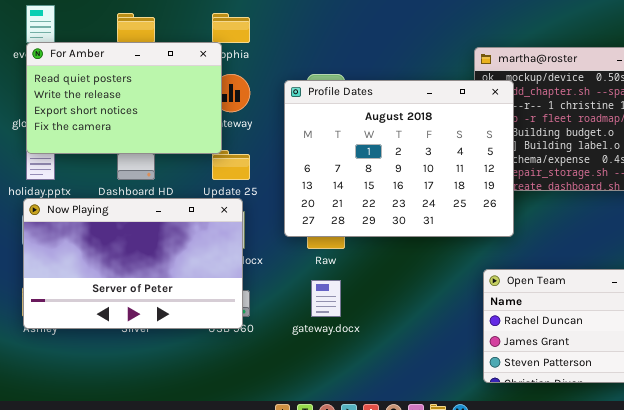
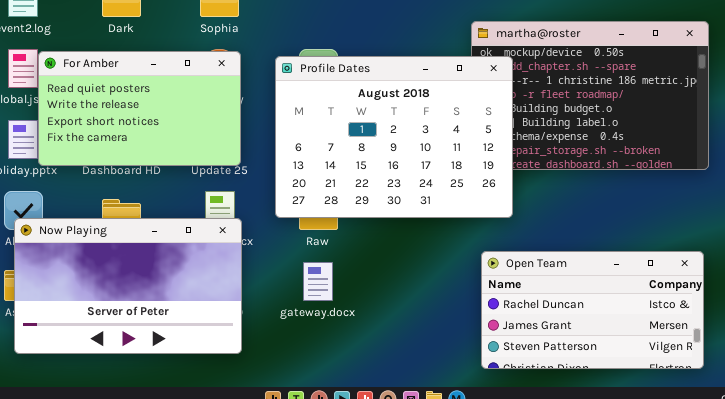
For Amber: [26,42,222,154] -> [38,51,241,166], moved
Now Playing: [23,198,243,329] -> [14,218,242,354], moved

